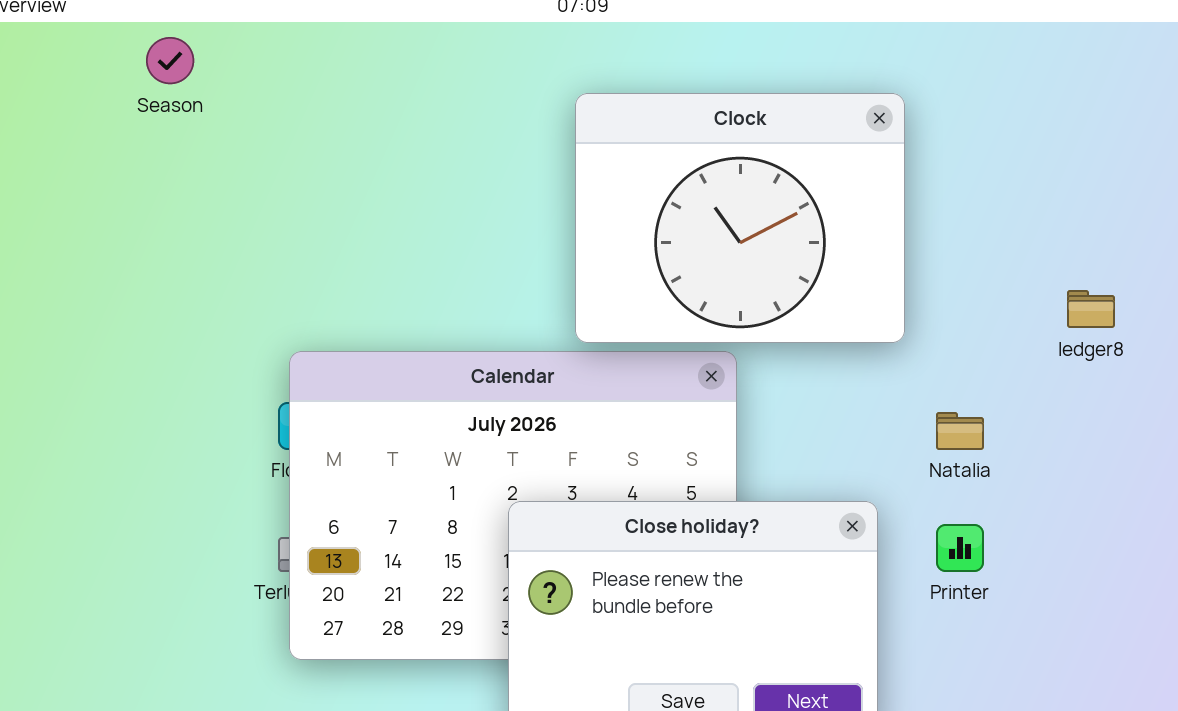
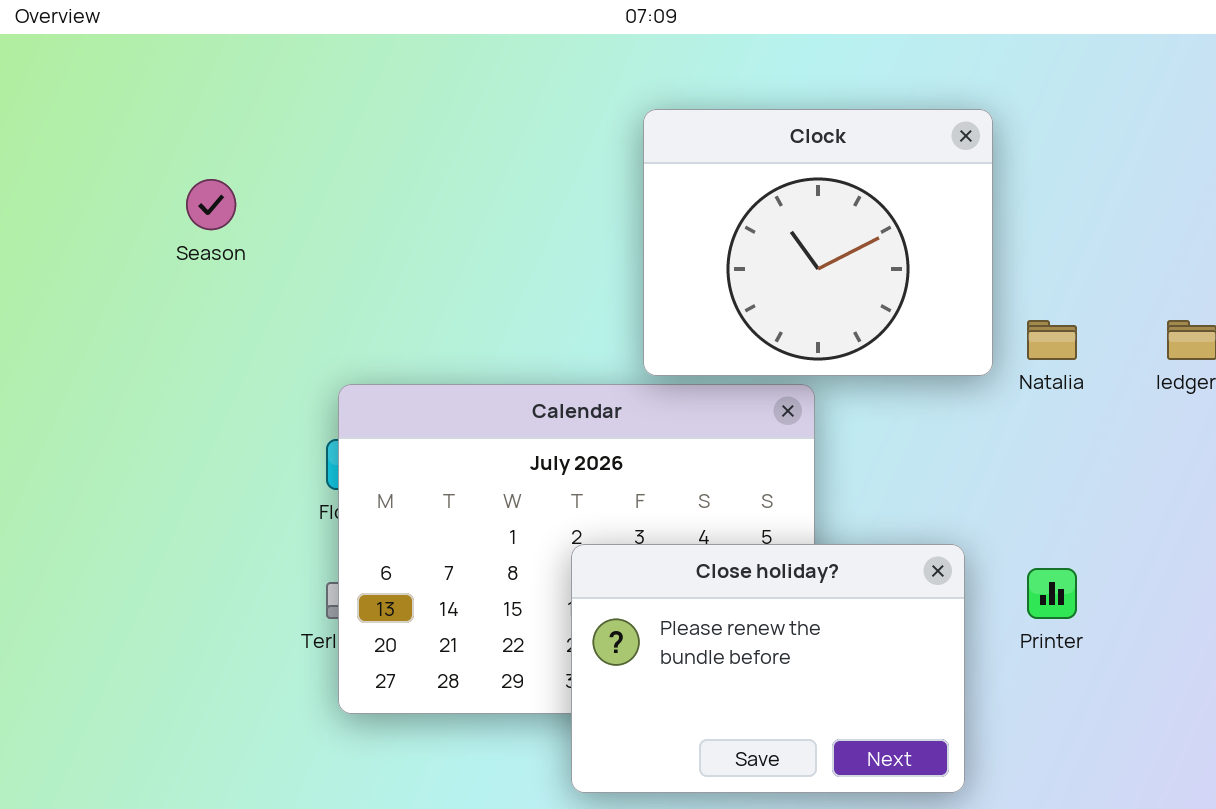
Season: [146,37,194,84] -> [186,179,236,230], moved
Natalia: [936,412,984,450] -> [1027,320,1077,360], moved

